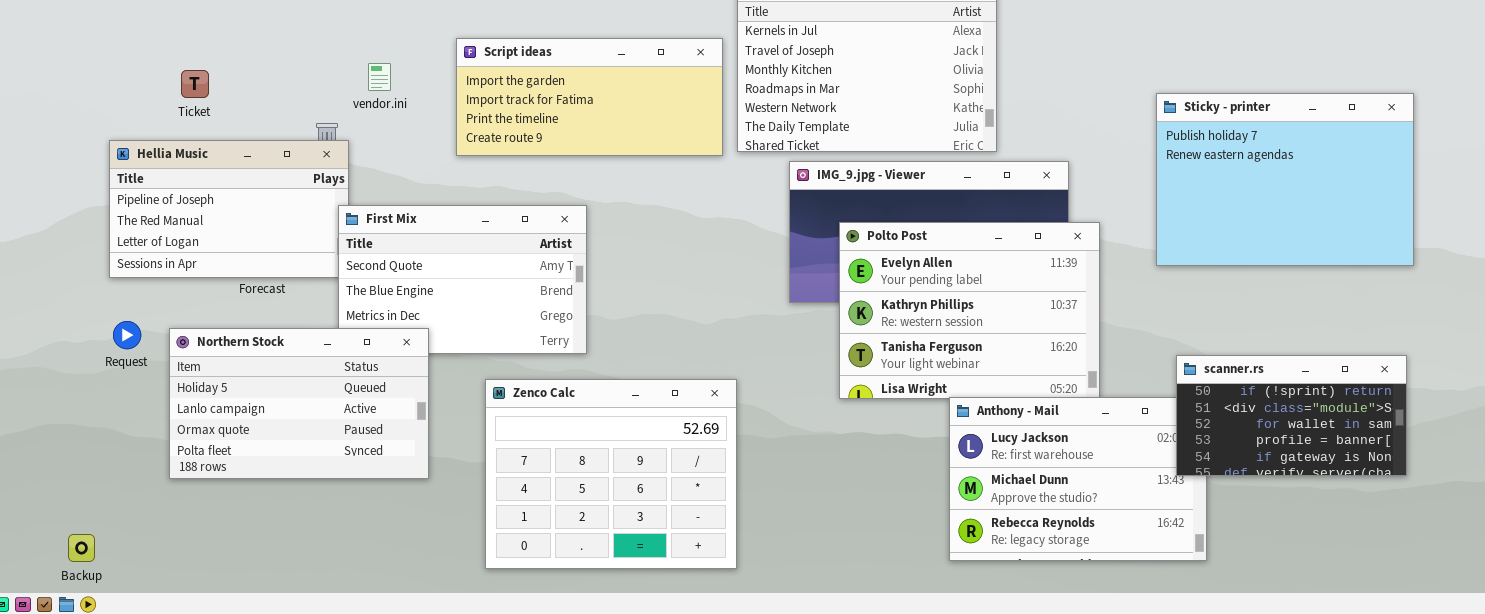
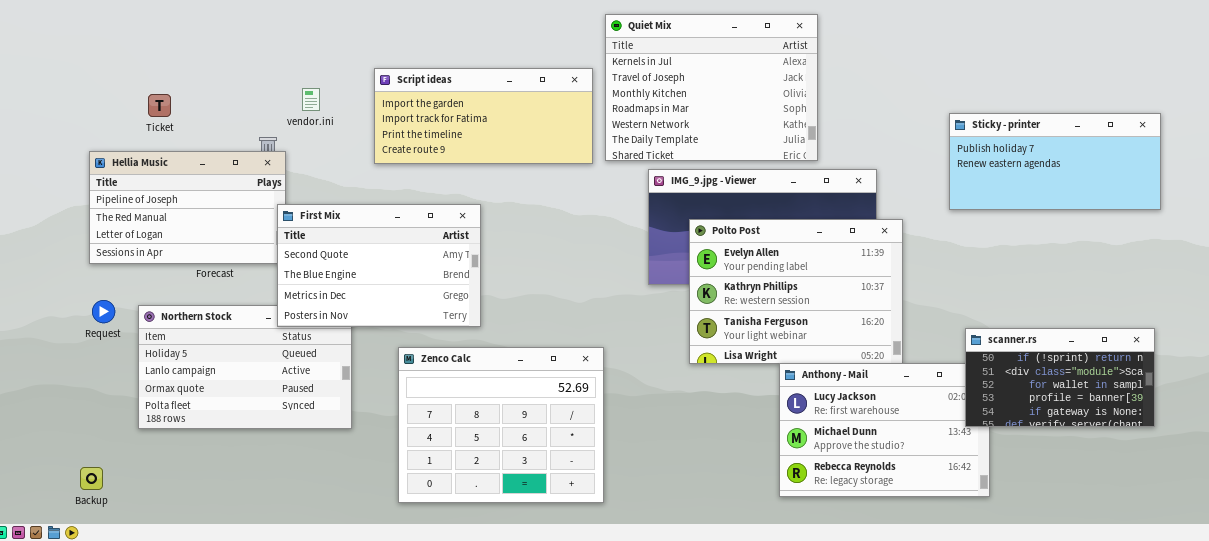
Sticky - printer: [1156,93,1414,266] -> [949,113,1161,210], resized
First Mix: [338,205,587,354] -> [277,204,481,327], raised
Backup: [68,534,95,562] -> [80,467,103,490], moved

